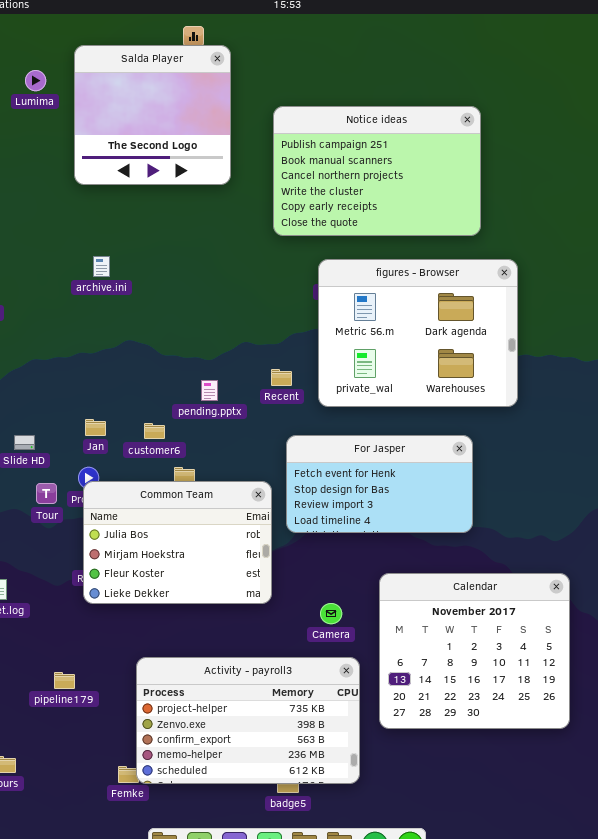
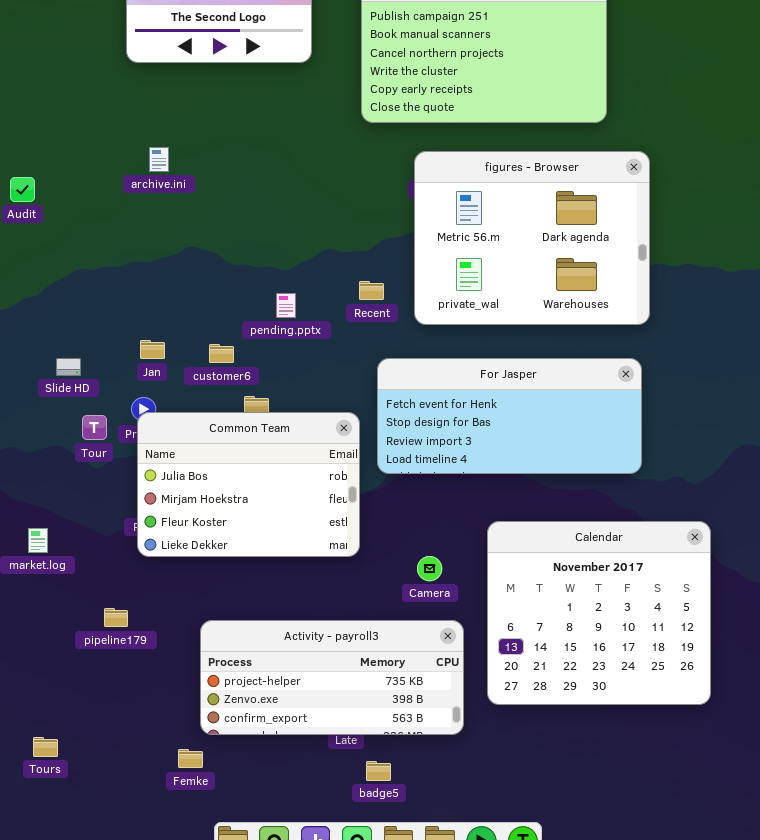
For Jasper: [286,435,473,533] -> [377,358,642,474], resized
Activity - payroll3: [136,657,360,784] -> [200,620,464,735], resized
pipeline179: [54,672,75,689] -> [104,608,128,627], moved

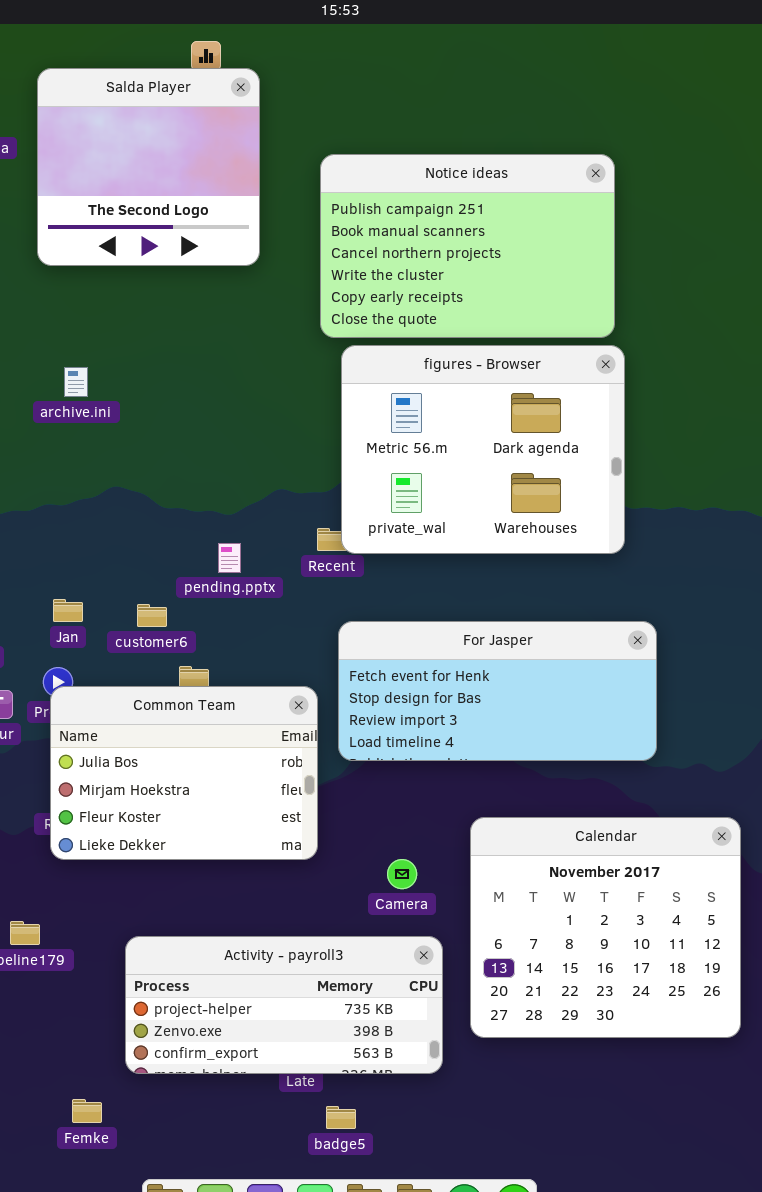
figures - Browser: [414,151,650,325] -> [341,345,625,554], moved
Femke: [178,749,203,768] -> [72,1099,102,1123], moved

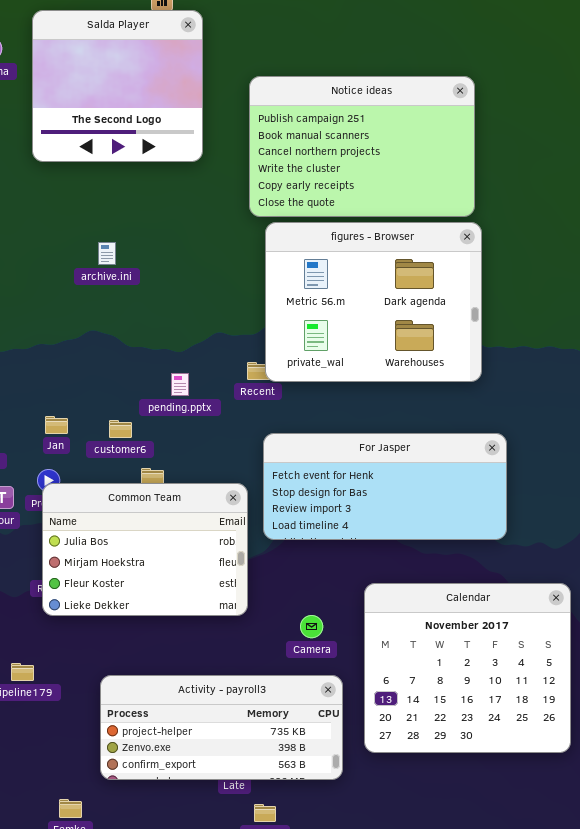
archive.ini: [64,367,88,397] -> [98,242,116,265], moved

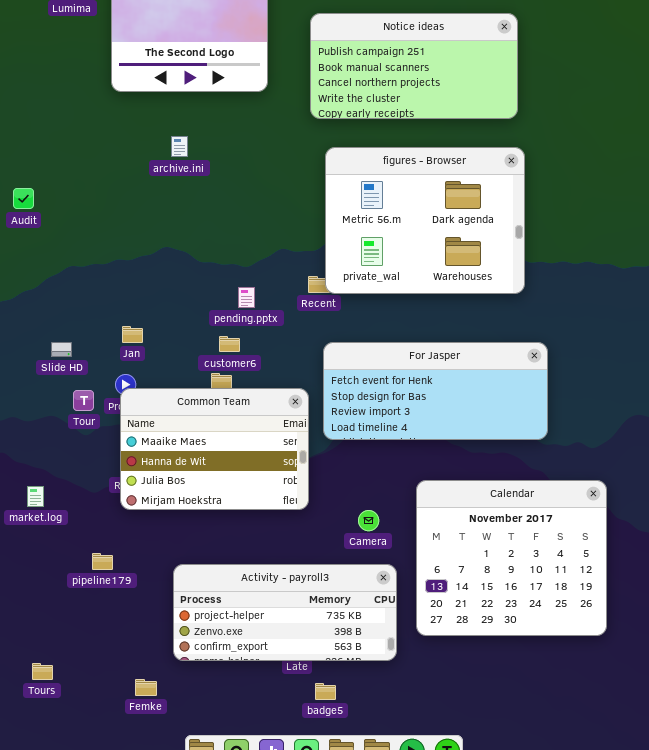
Notice ideas: [249,76,475,217] -> [310,13,518,119], resized
archive.ini: [98,242,116,265] -> [171,136,188,157], moved
customer6: [109,420,132,438] -> [219,336,240,352], moved
Common Team: [42,483,248,616] -> [120,388,309,510], scrolled up 2 rows

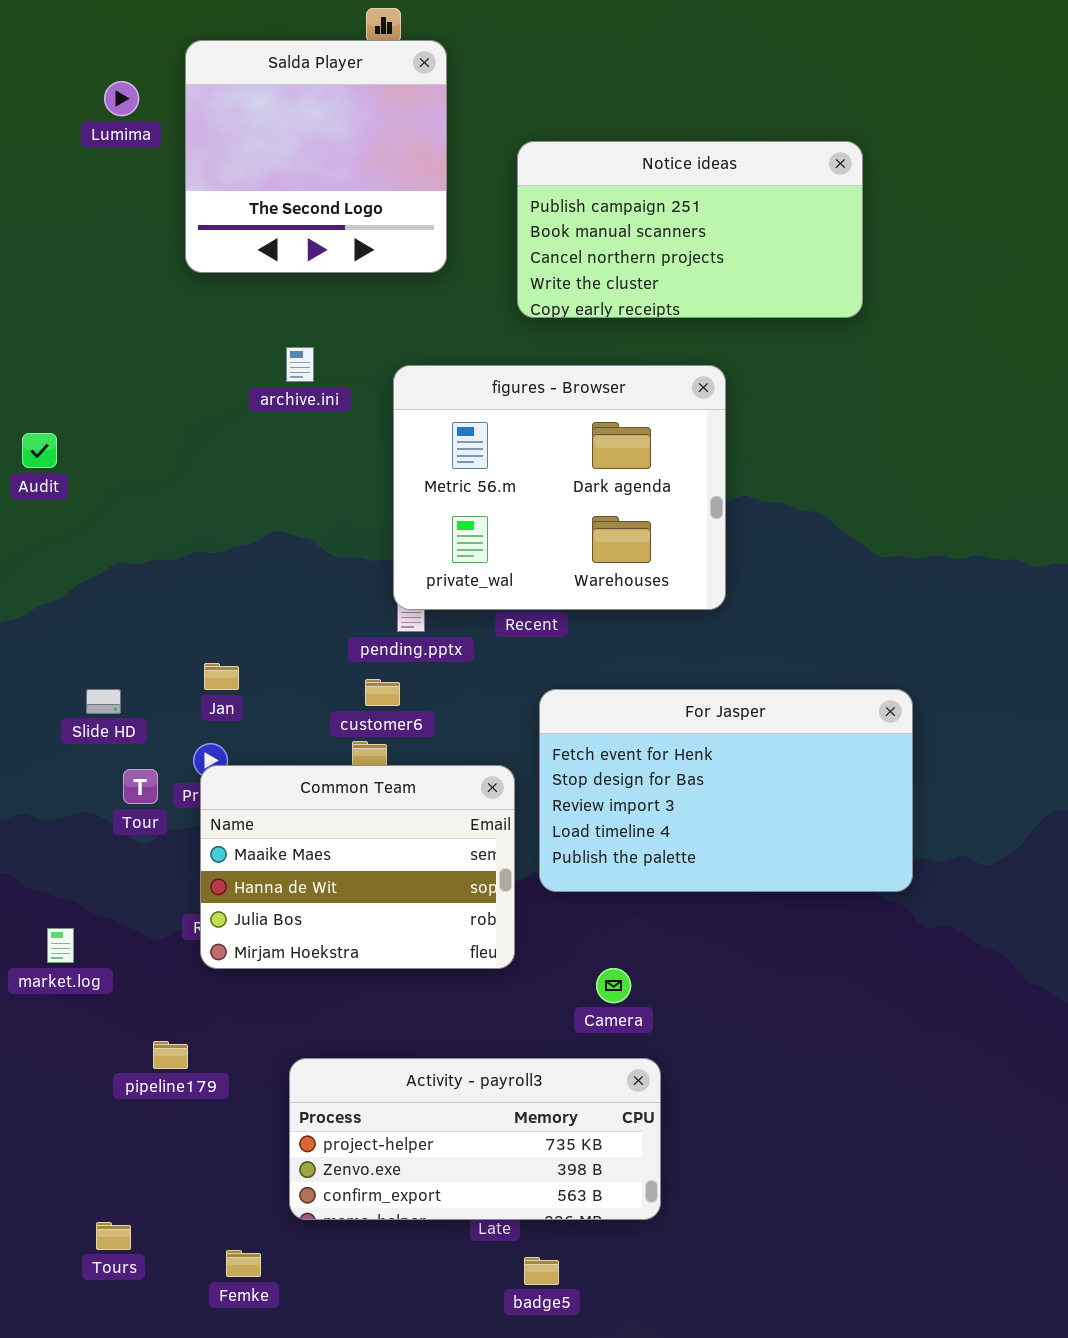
figures - Browser: [325,147,525,294] -> [393,365,726,610], moved
For Jasper: [323,342,548,440] -> [539,689,913,892], resized
Calendar: [416,480,607,636] -> none, closed
Tours: [32,663,53,680] -> [96,1222,131,1250], moved

